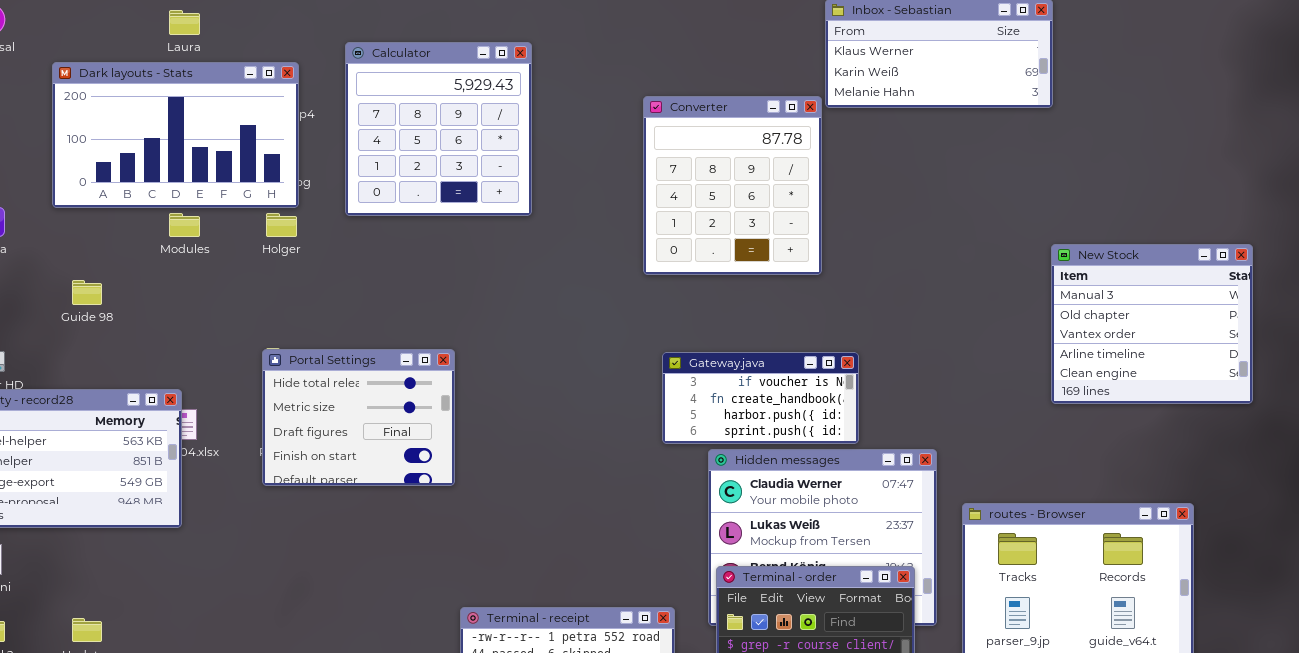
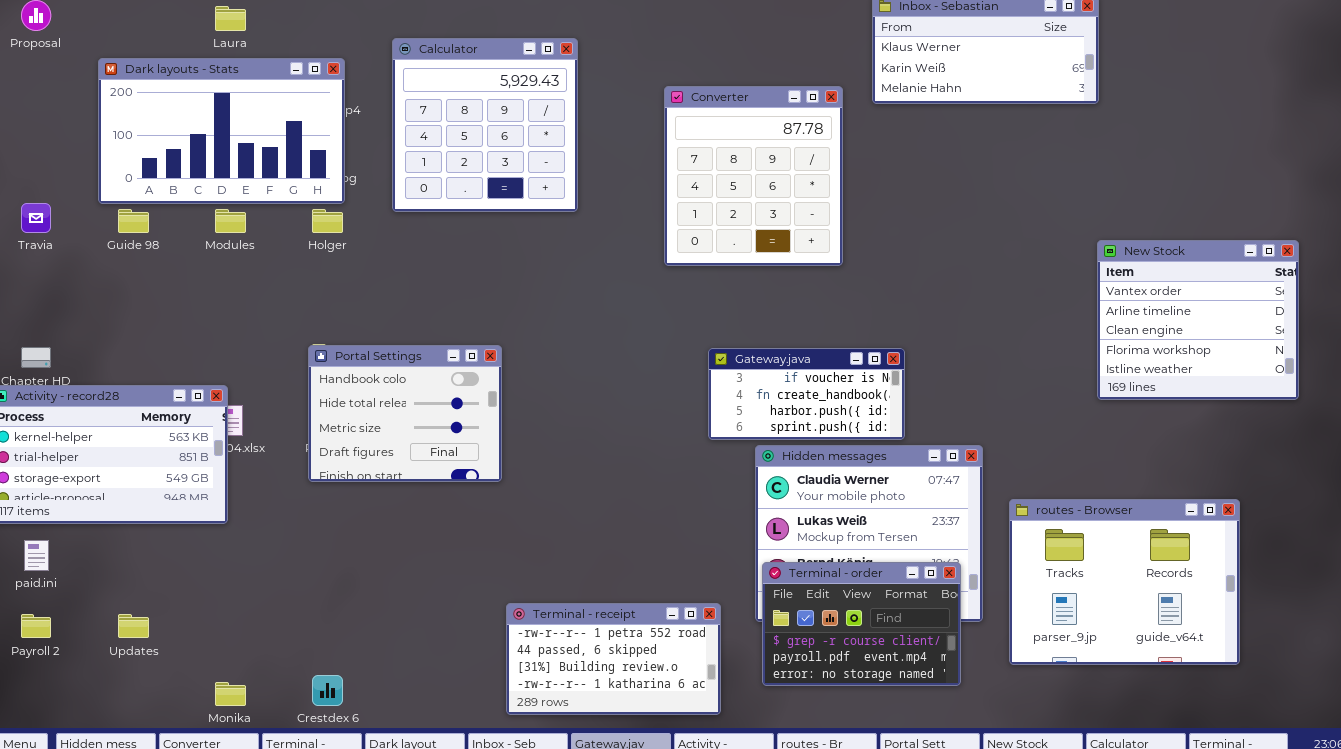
Converter: [643,96,822,275] -> [664,86,843,266], moved
New Stock: [1051,244,1253,404] -> [1097,240,1299,400], scrolled down 2 rows
Guide 98: [72,280,102,305] -> [118,209,149,233], moved
Portal Settings: [262,349,455,486] -> [308,345,502,482], scrolled up 1 row

